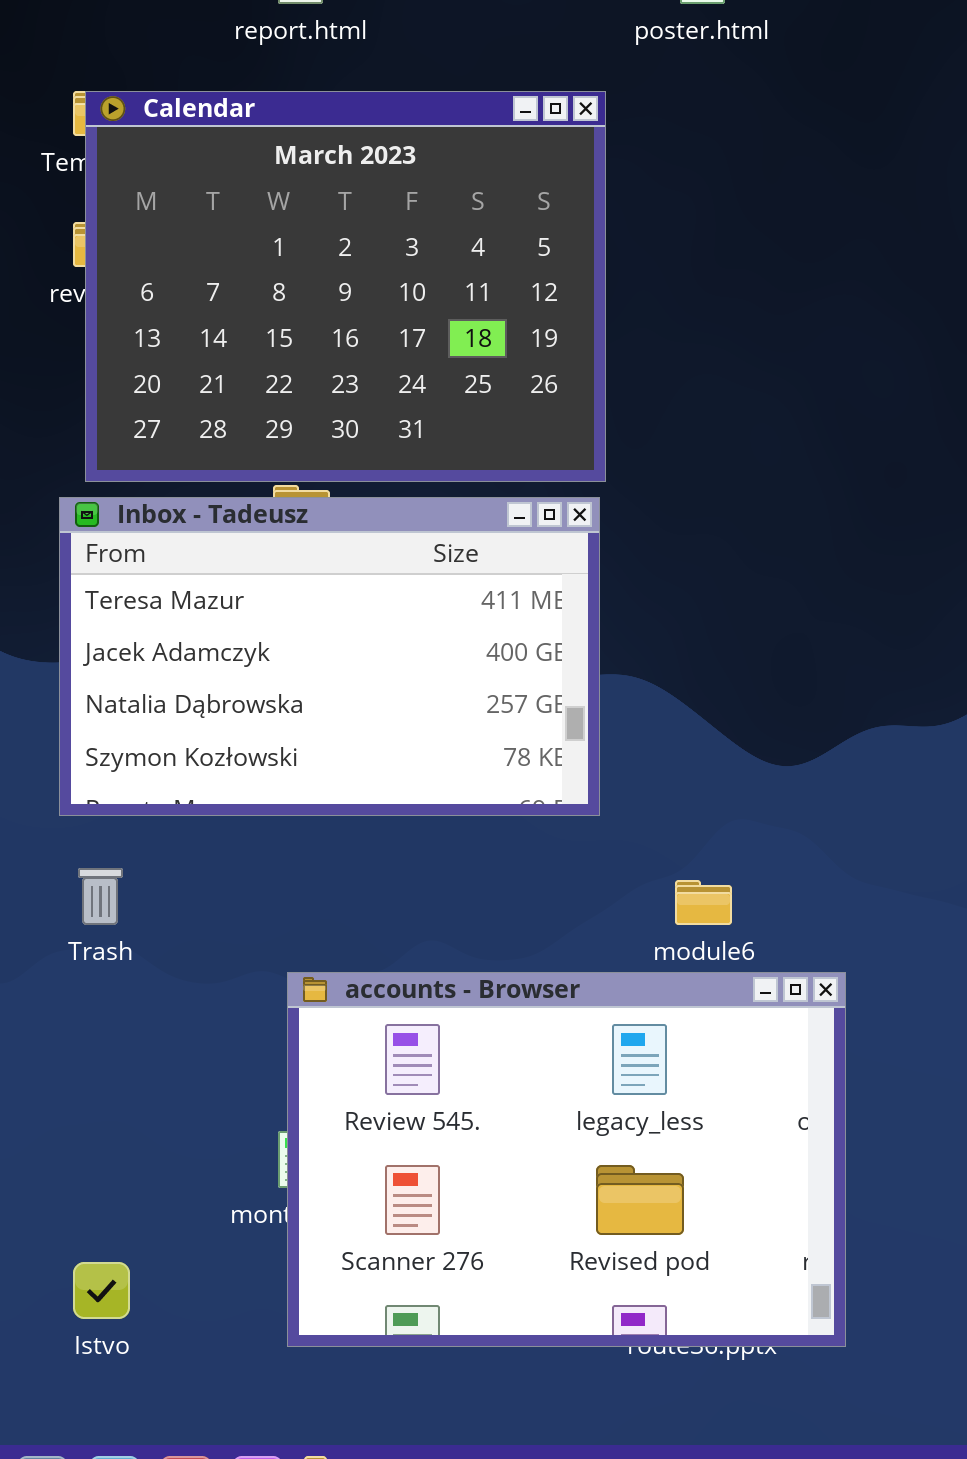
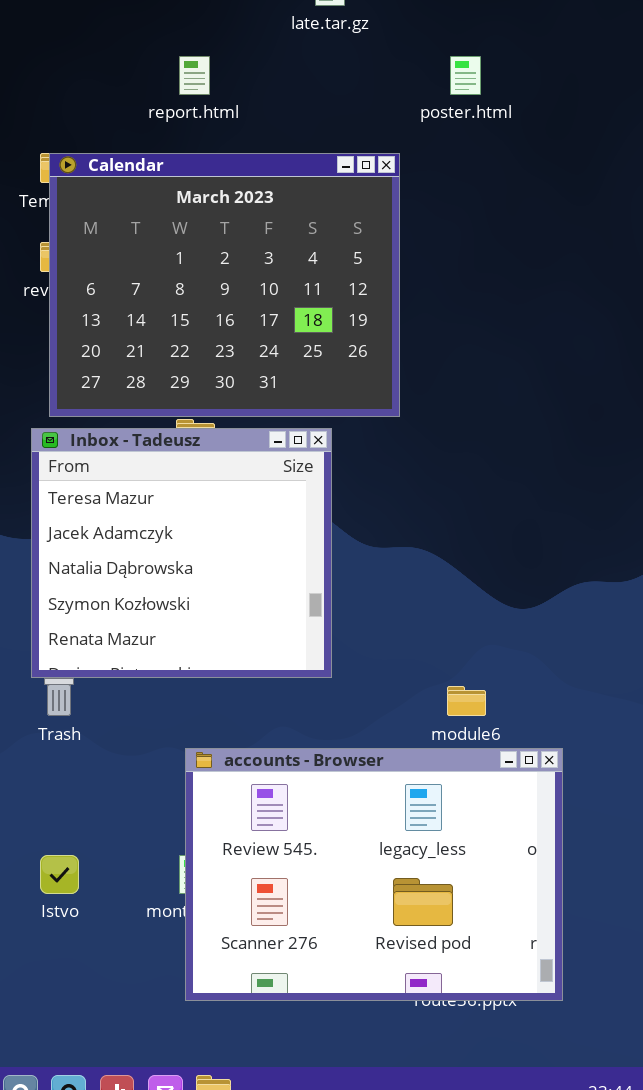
Inbox - Tadeusz: [59,497,600,816] -> [31,428,332,678], resized
Istvo: [73,1262,130,1319] -> [40,855,79,894], moved

